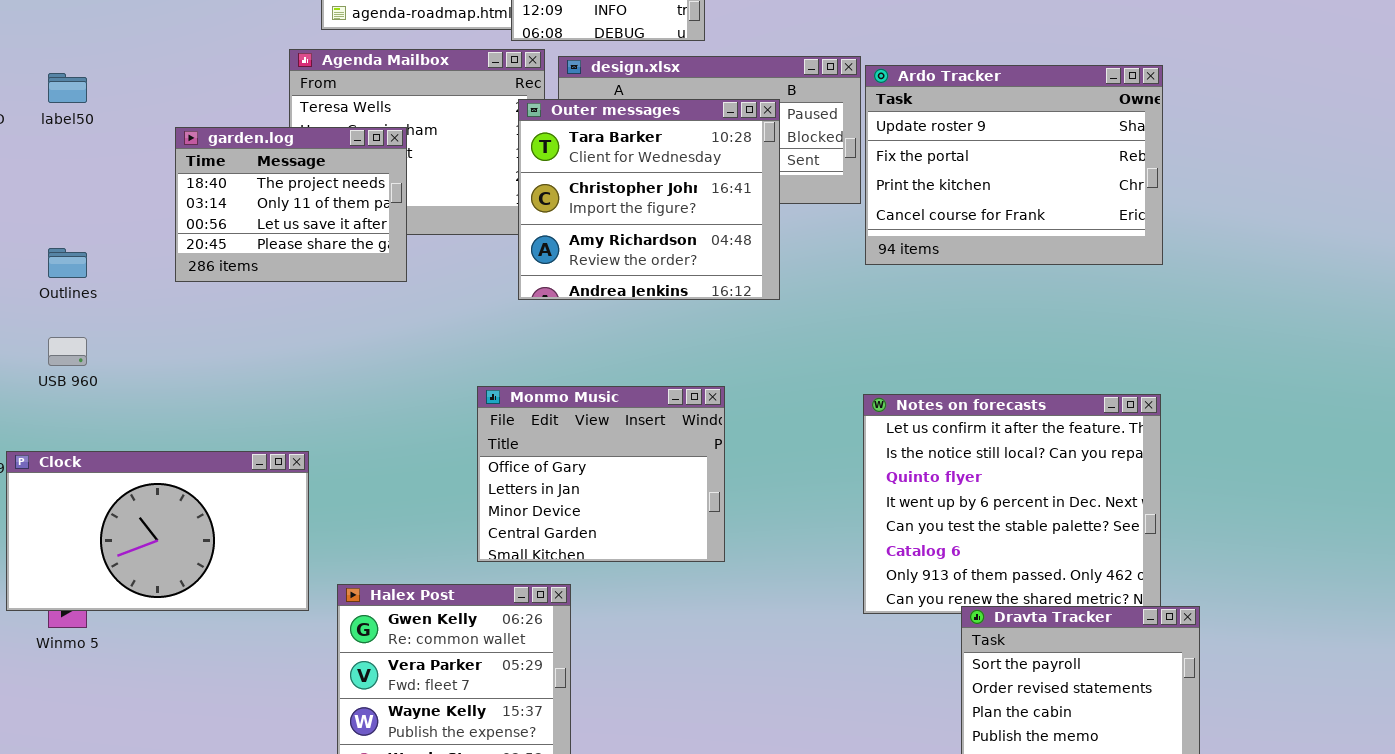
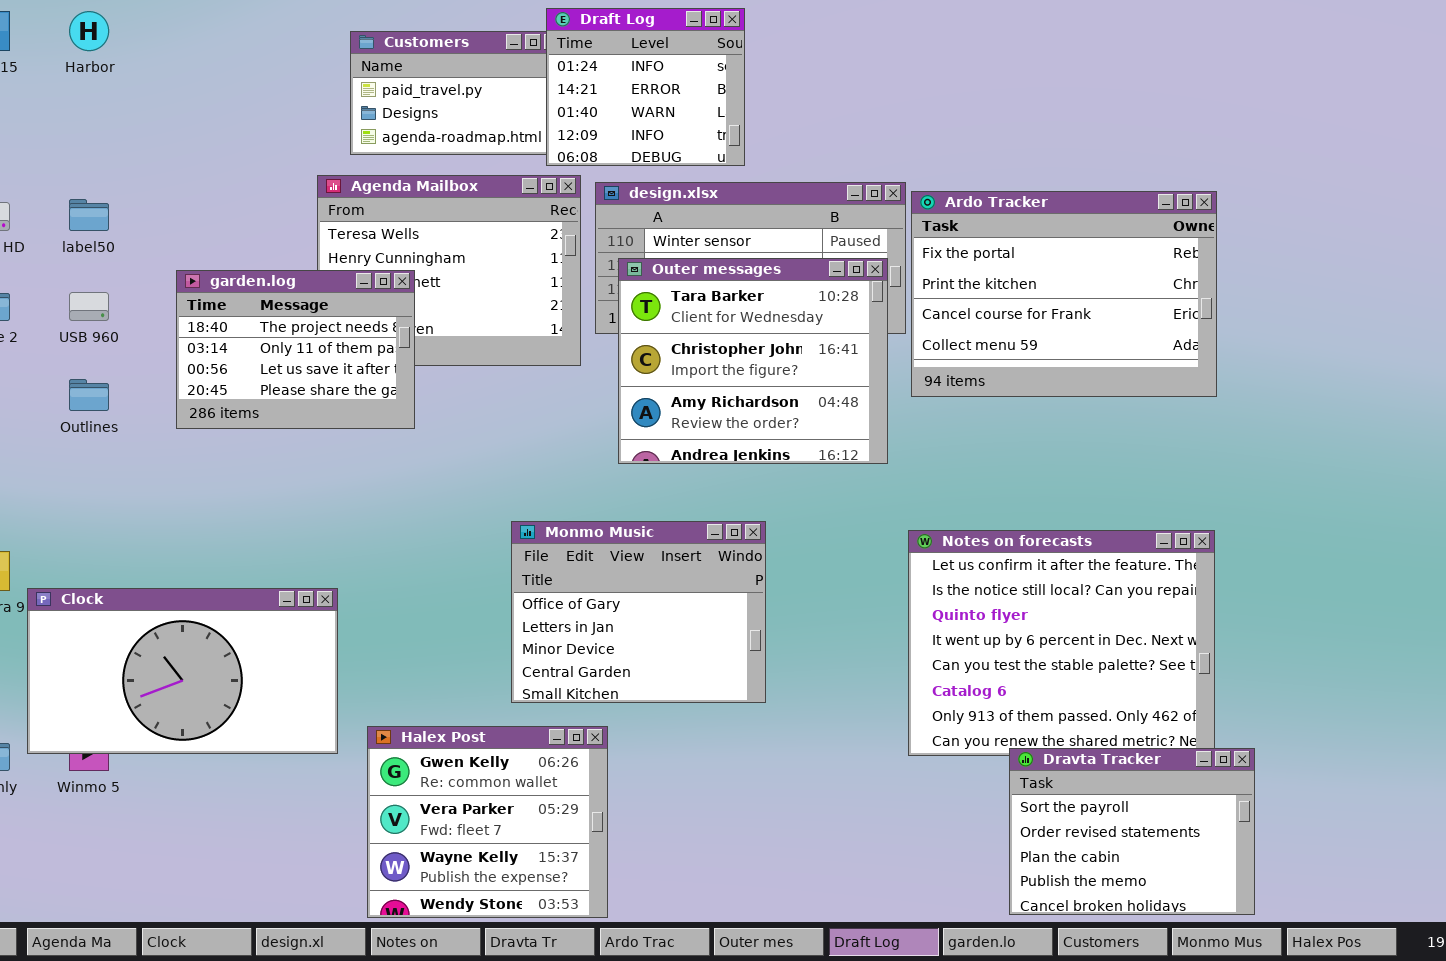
Ardo Tracker: [865,65,1163,265] -> [911,191,1217,397], scrolled down 1 row
Outer messages: [518,99,780,300] -> [618,258,888,464], moved
garden.log: [175,127,407,282] -> [176,270,415,429], moved
USB 960: [48,337,87,366] -> [69,292,109,321], moved

